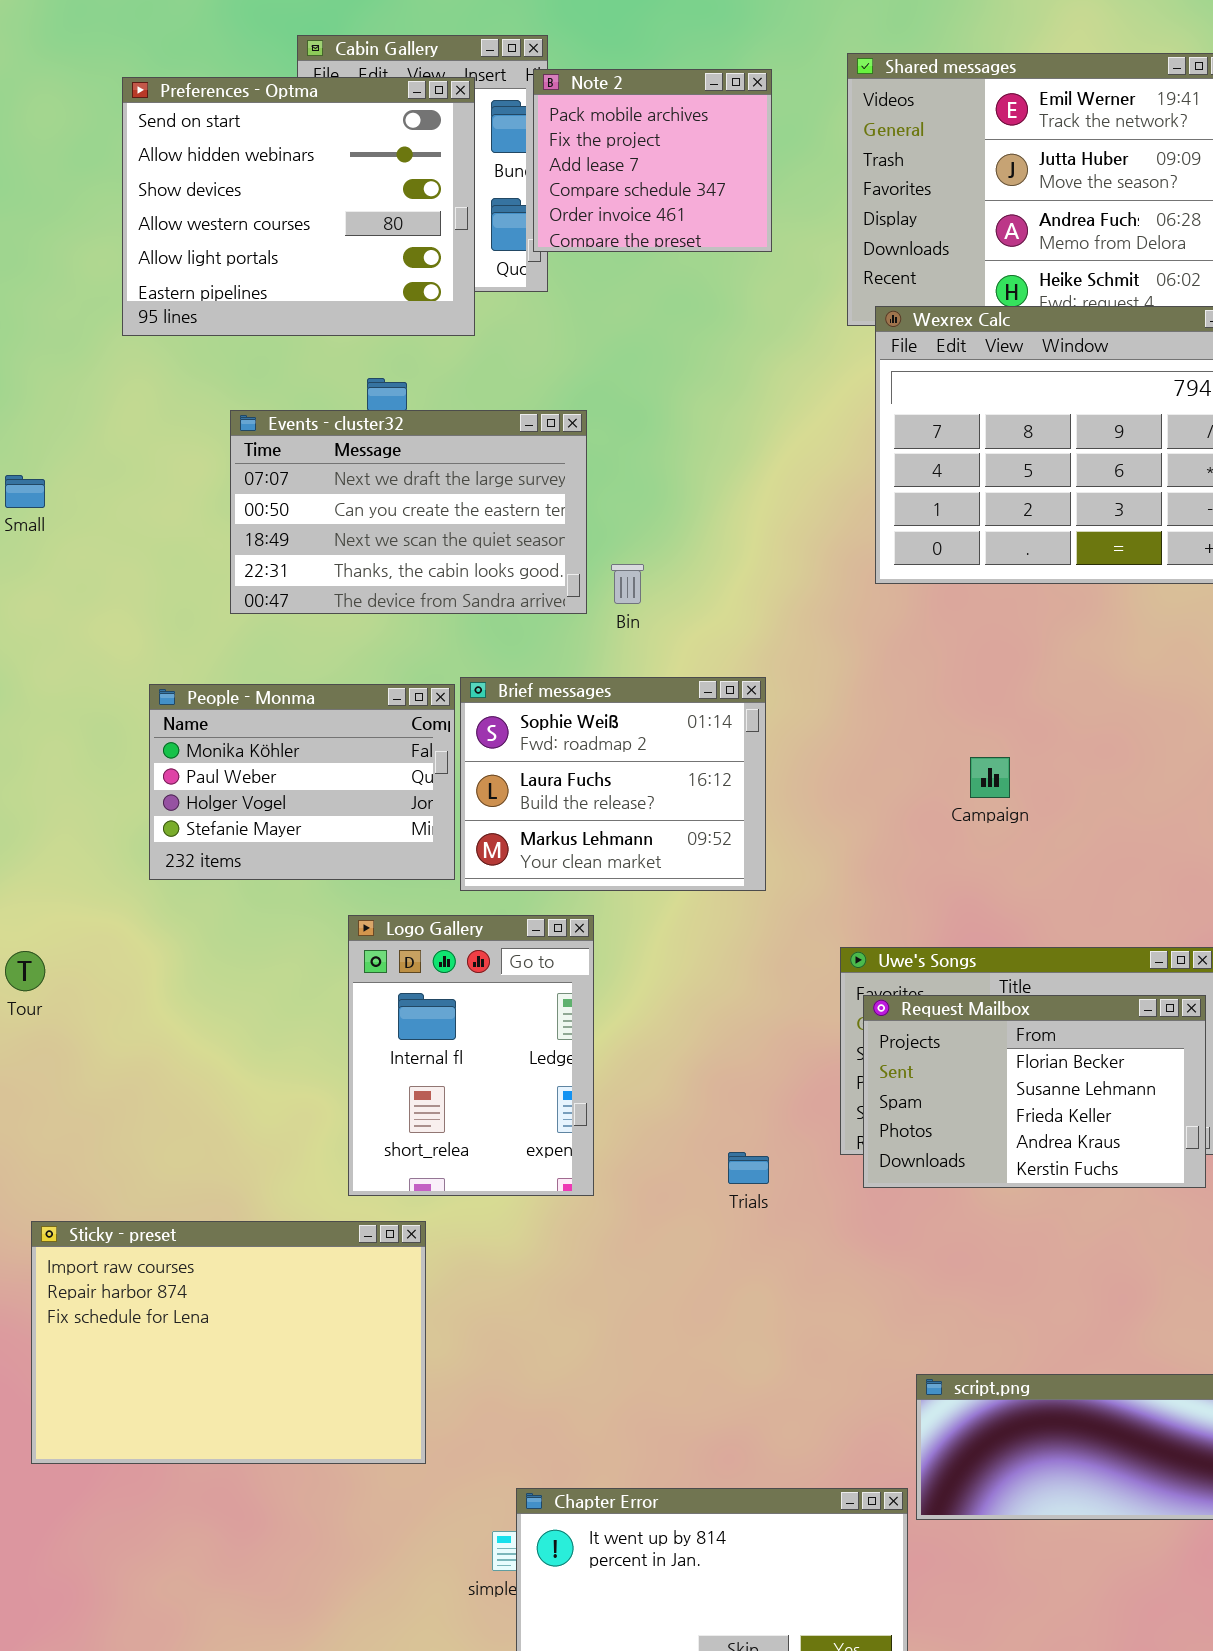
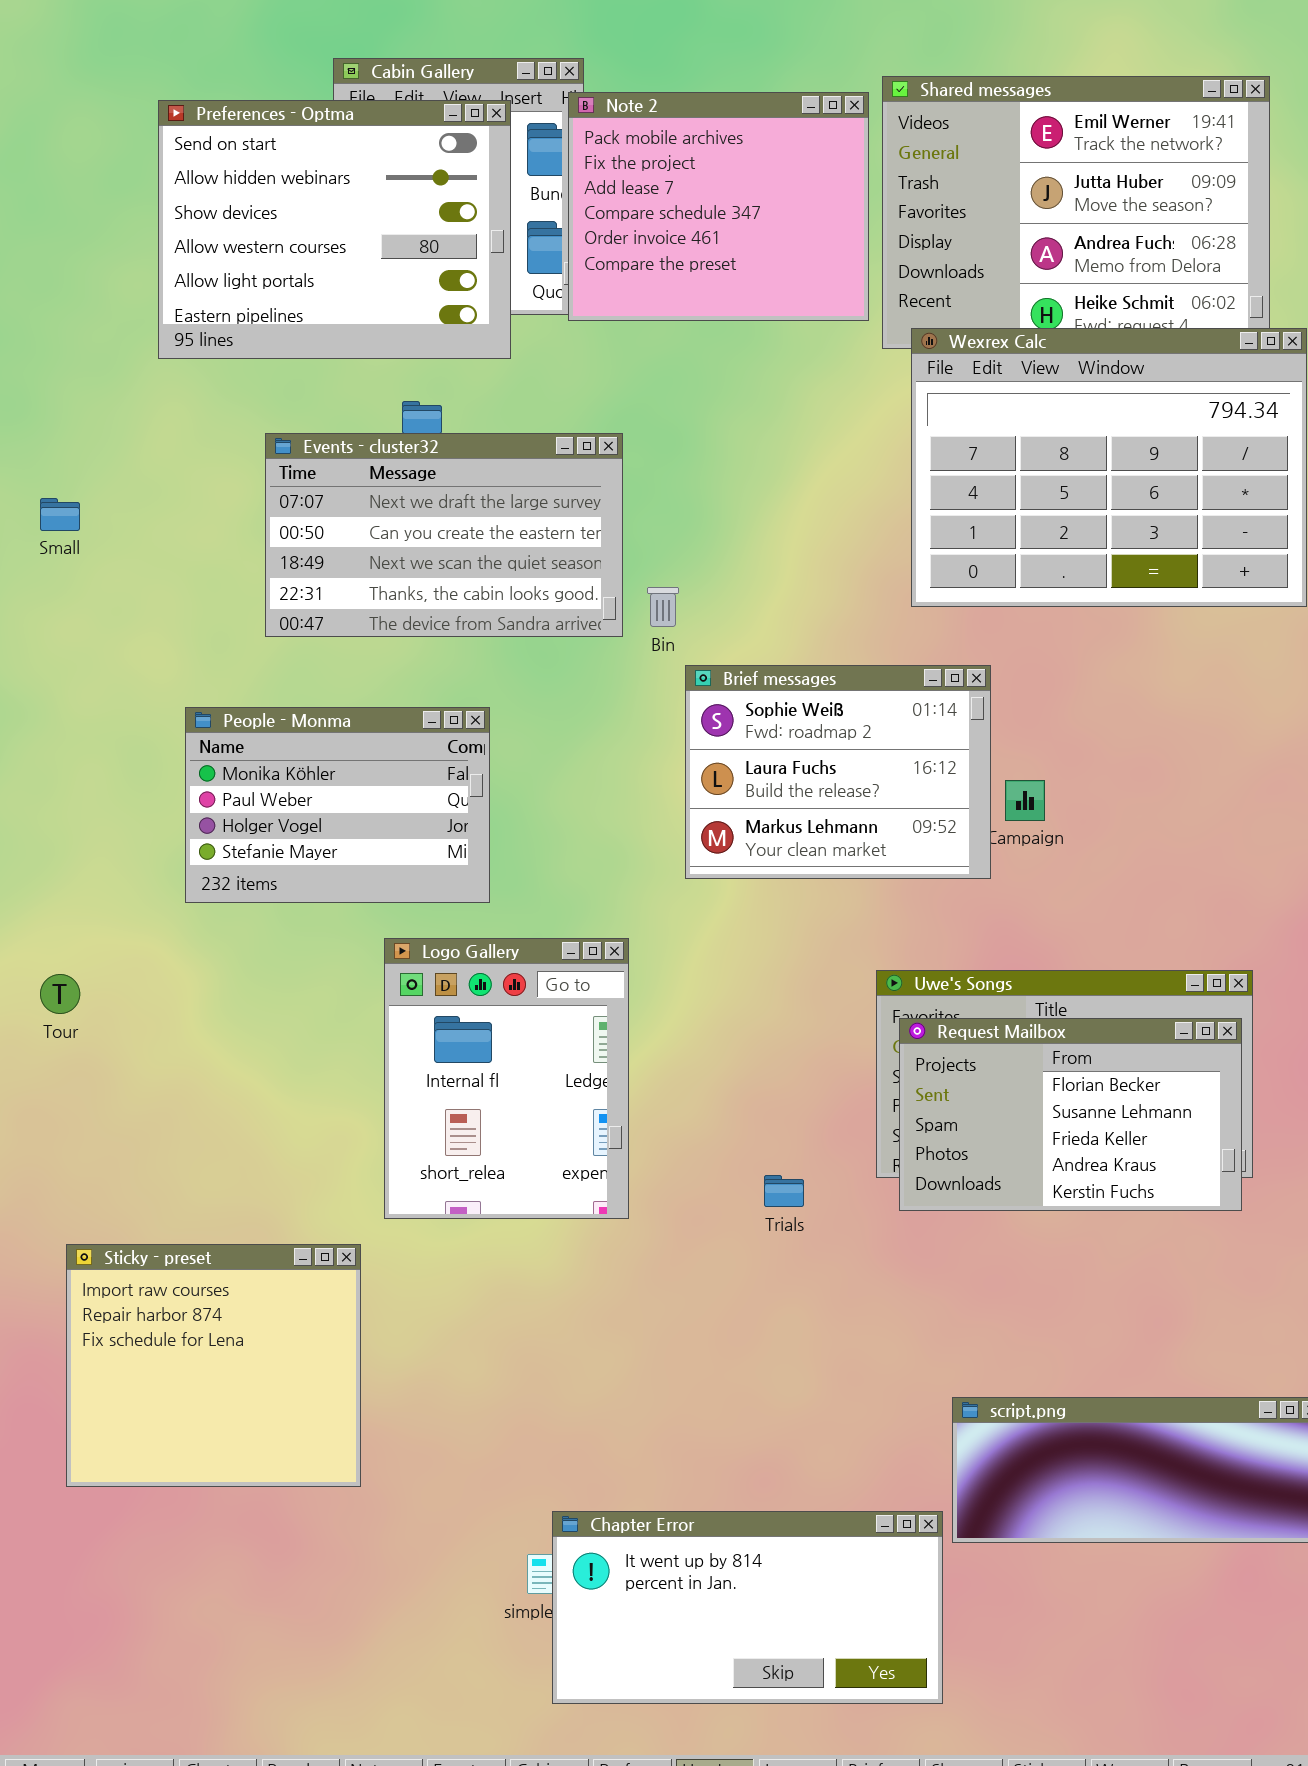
Note 2: [533,69,772,252] -> [568,92,869,321], resized
Brief messages: [460,677,766,891] -> [685,665,991,879], moved
Sticky - preset: [31,1221,426,1464] -> [66,1244,361,1487], resized

